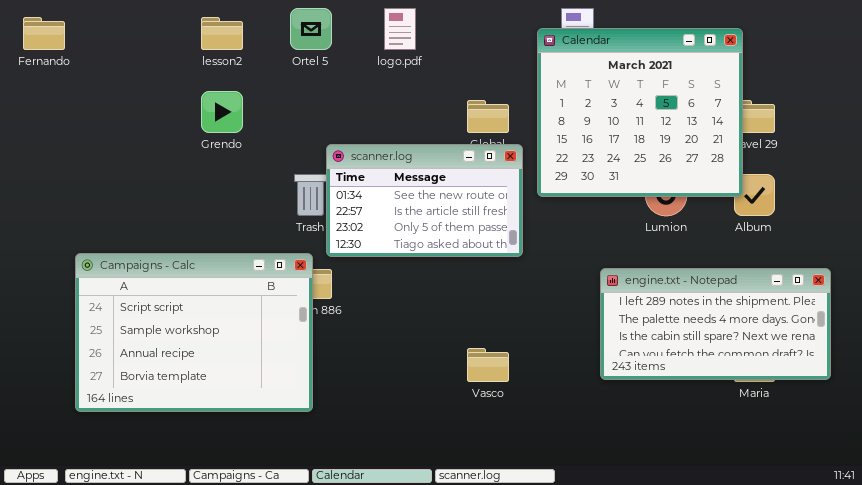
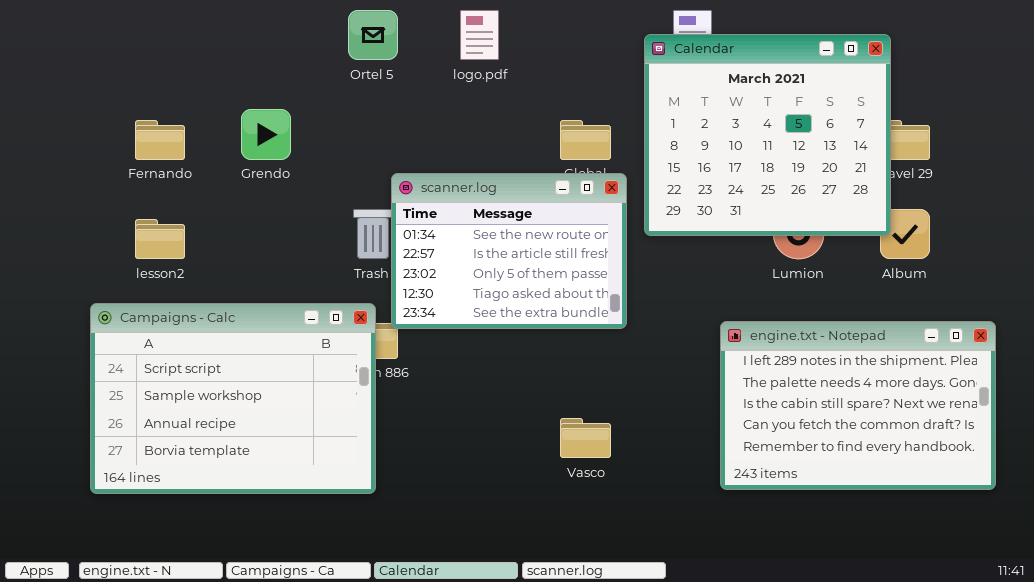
Fernando: [23,17,65,50] -> [135,120,185,160], moved
lesson2: [201,17,243,50] -> [135,219,185,259], moved
scanner.log: [326,144,523,257] -> [391,173,627,329], resized
engine.txt - Notepad: [600,268,831,380] -> [720,321,996,490], resized

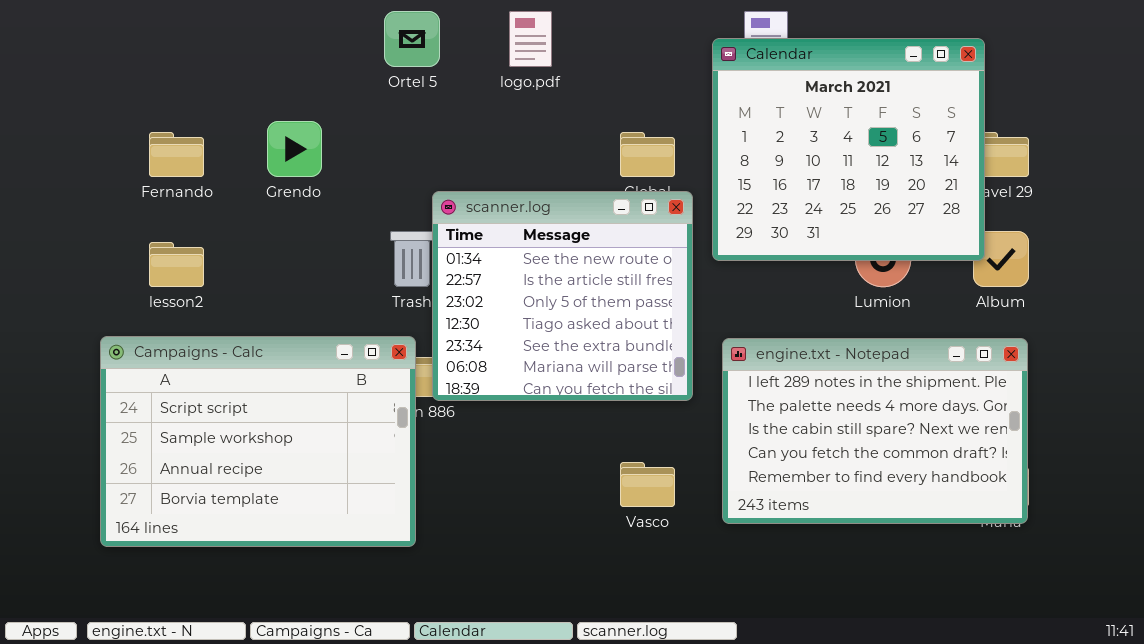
scanner.log: [391,173,627,329] -> [432,191,693,401], resized
engine.txt - Notepad: [720,321,996,490] -> [722,338,1028,524], moved

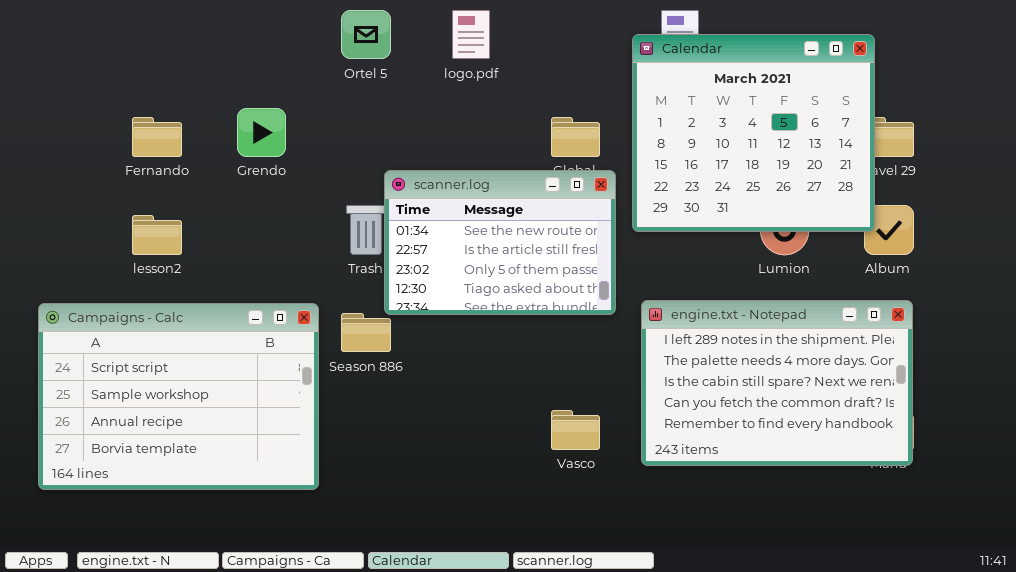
scanner.log: [432,191,693,401] -> [384,170,616,315], resized
Campaigns - Calc: [100,336,416,547] -> [38,303,319,490], moved

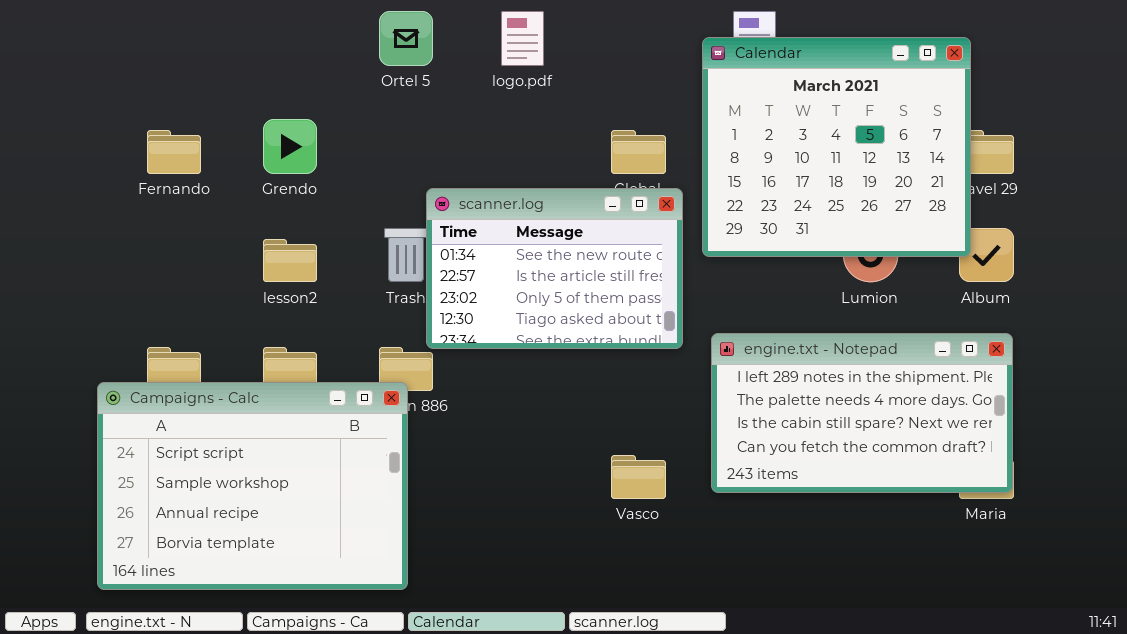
lesson2: [132,215,182,255] -> [263,239,317,282], moved
engine.txt - Notepad: [641,300,913,466] -> [711,333,1013,493], resized
Campaigns - Calc: [38,303,319,490] -> [97,382,408,590], moved

